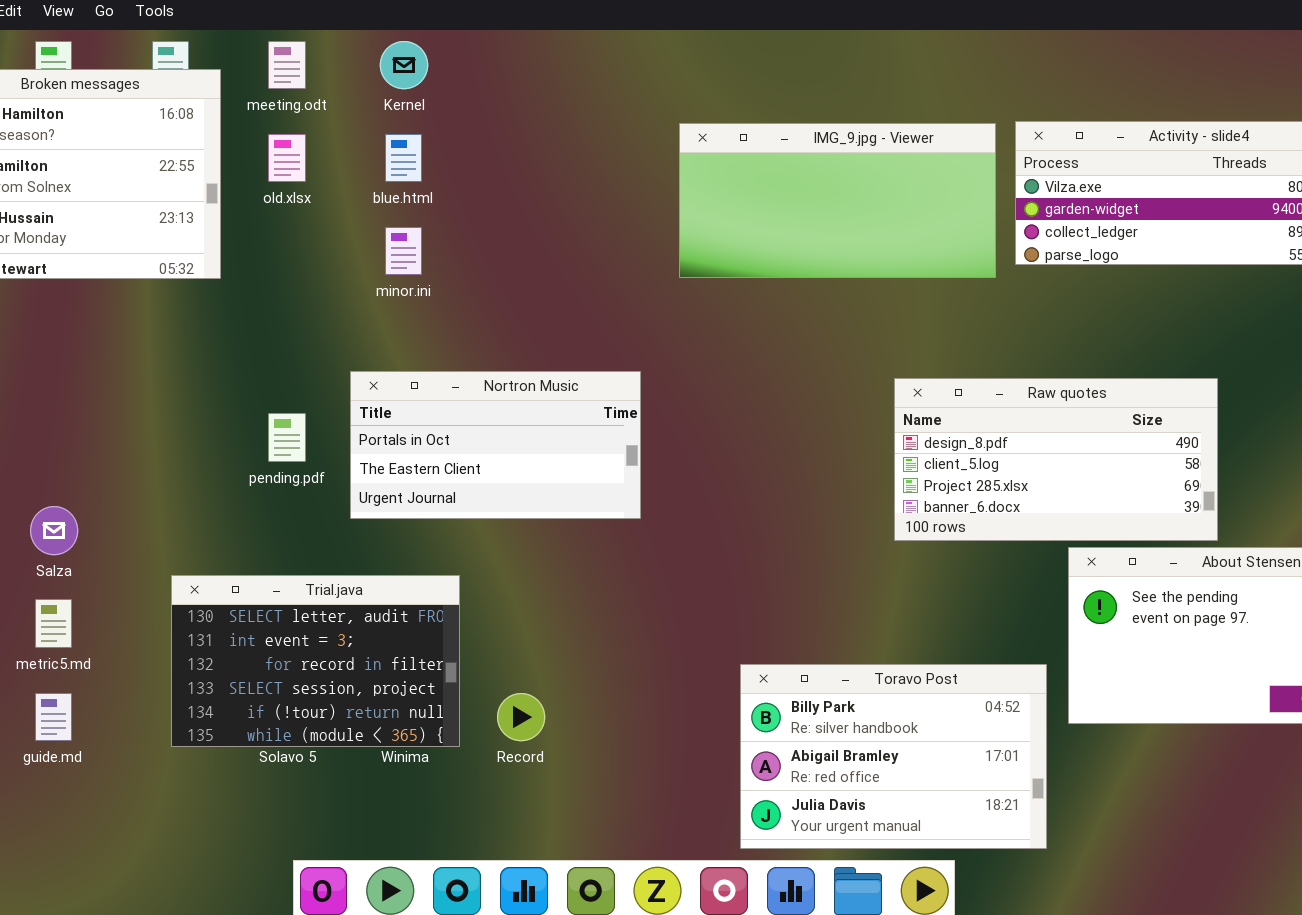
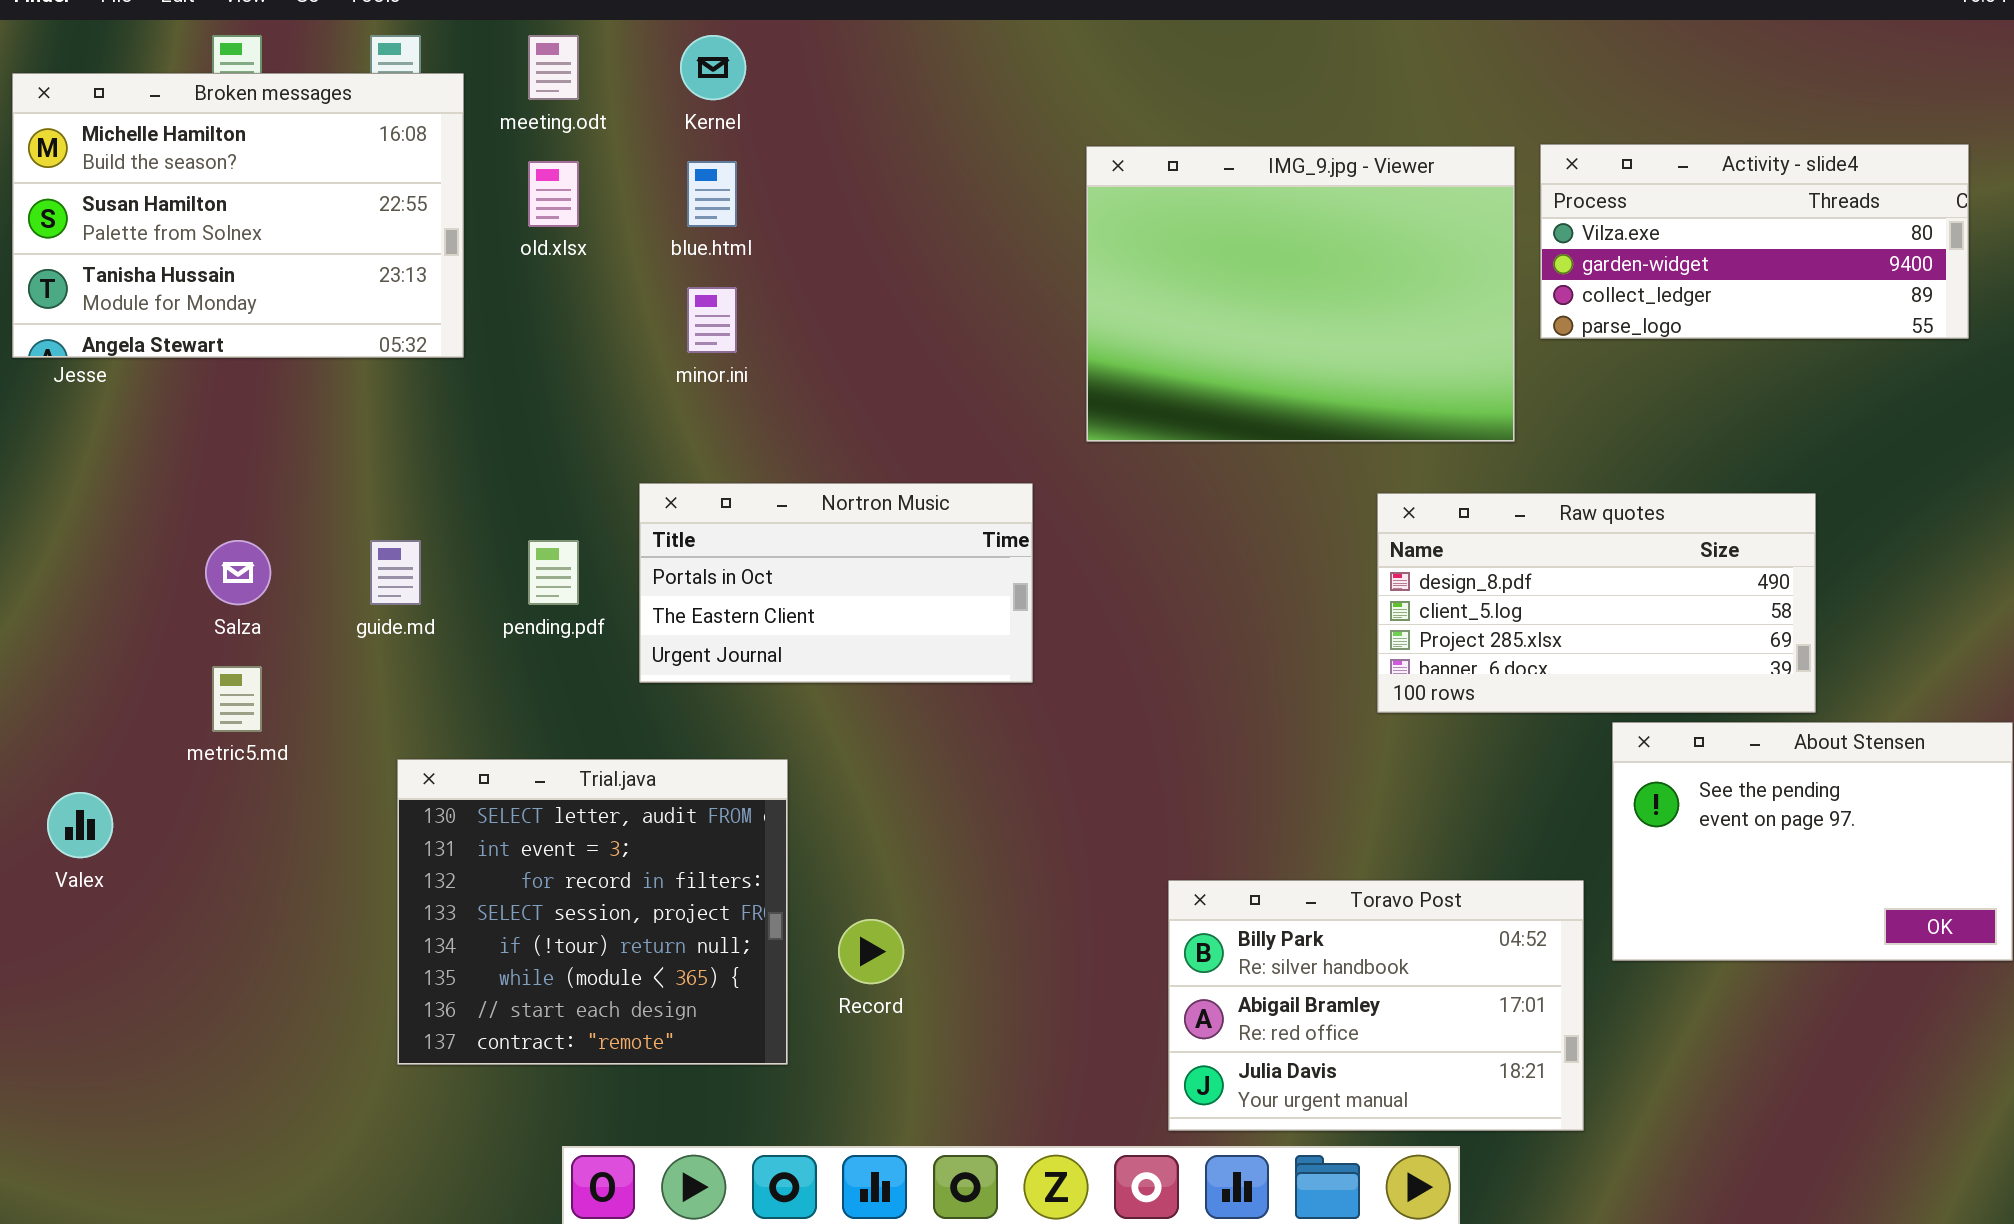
IMG_9.jpg - Viewer: [679,123,996,278] -> [1086,146,1515,442], resized
Salza: [30,506,78,555] -> [205,540,271,605], moved
Trial.java: [171,575,460,747] -> [397,759,788,1065], resized
metric5.md: [35,599,72,648] -> [212,666,262,732], moved
guide.md: [35,693,72,741] -> [370,540,421,605], moved

